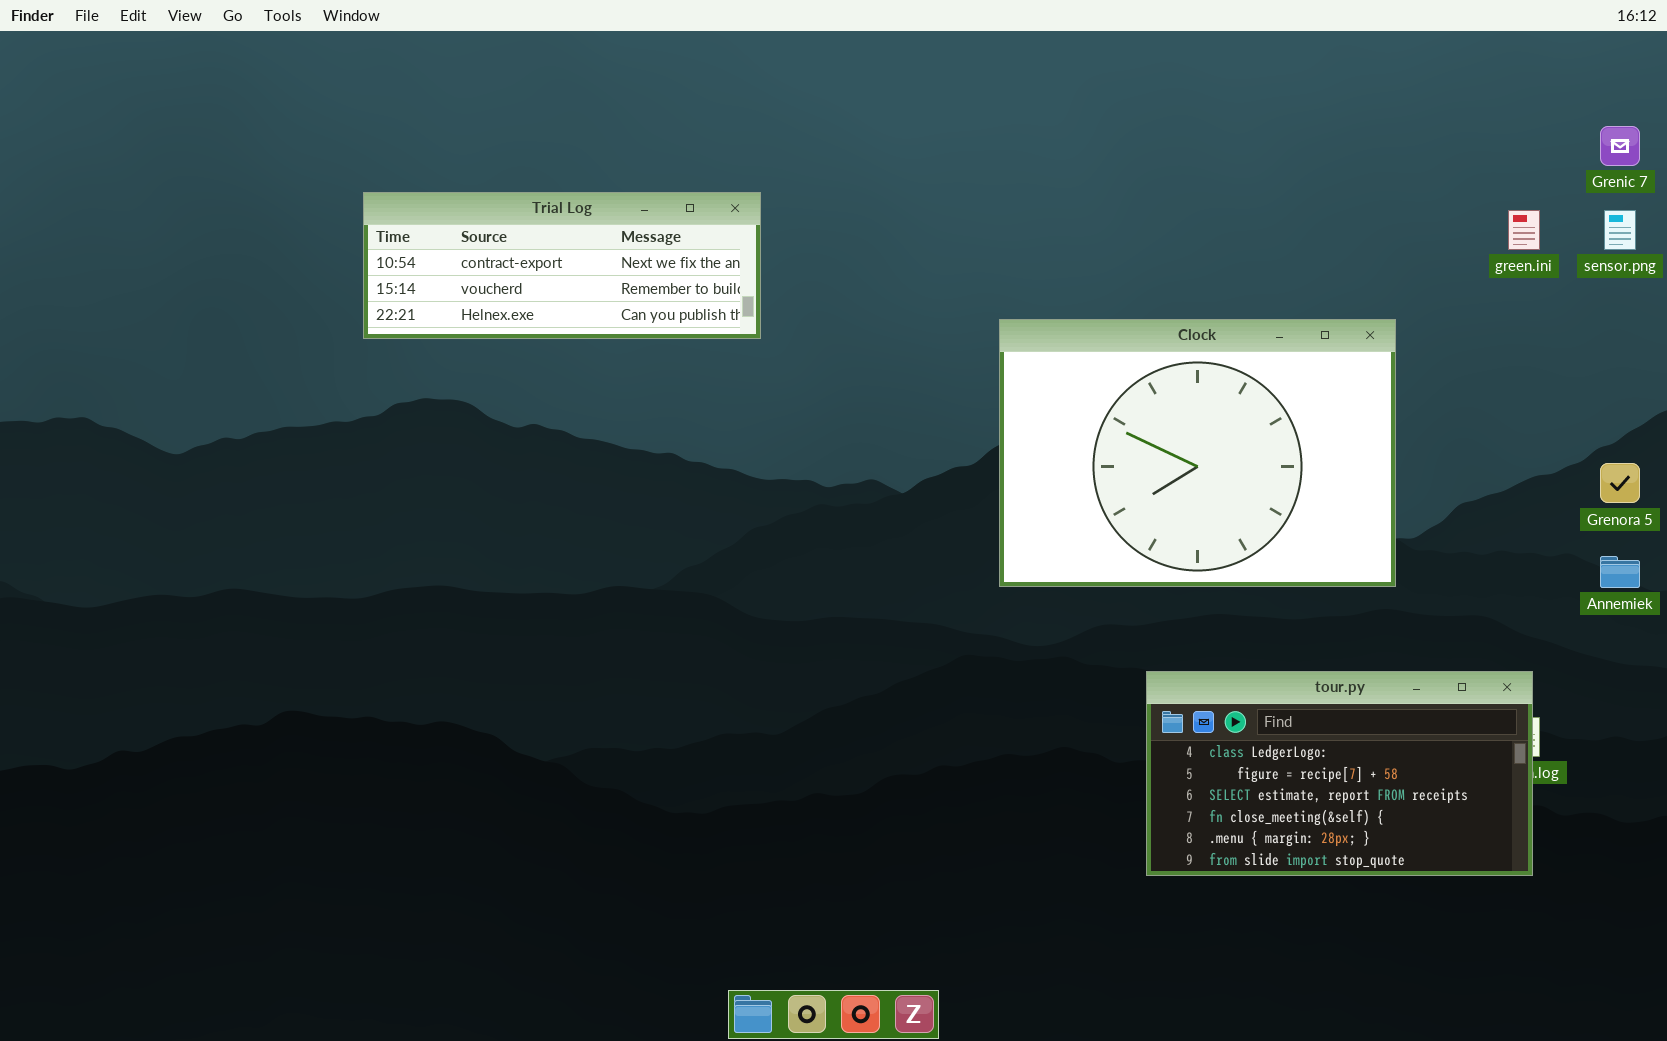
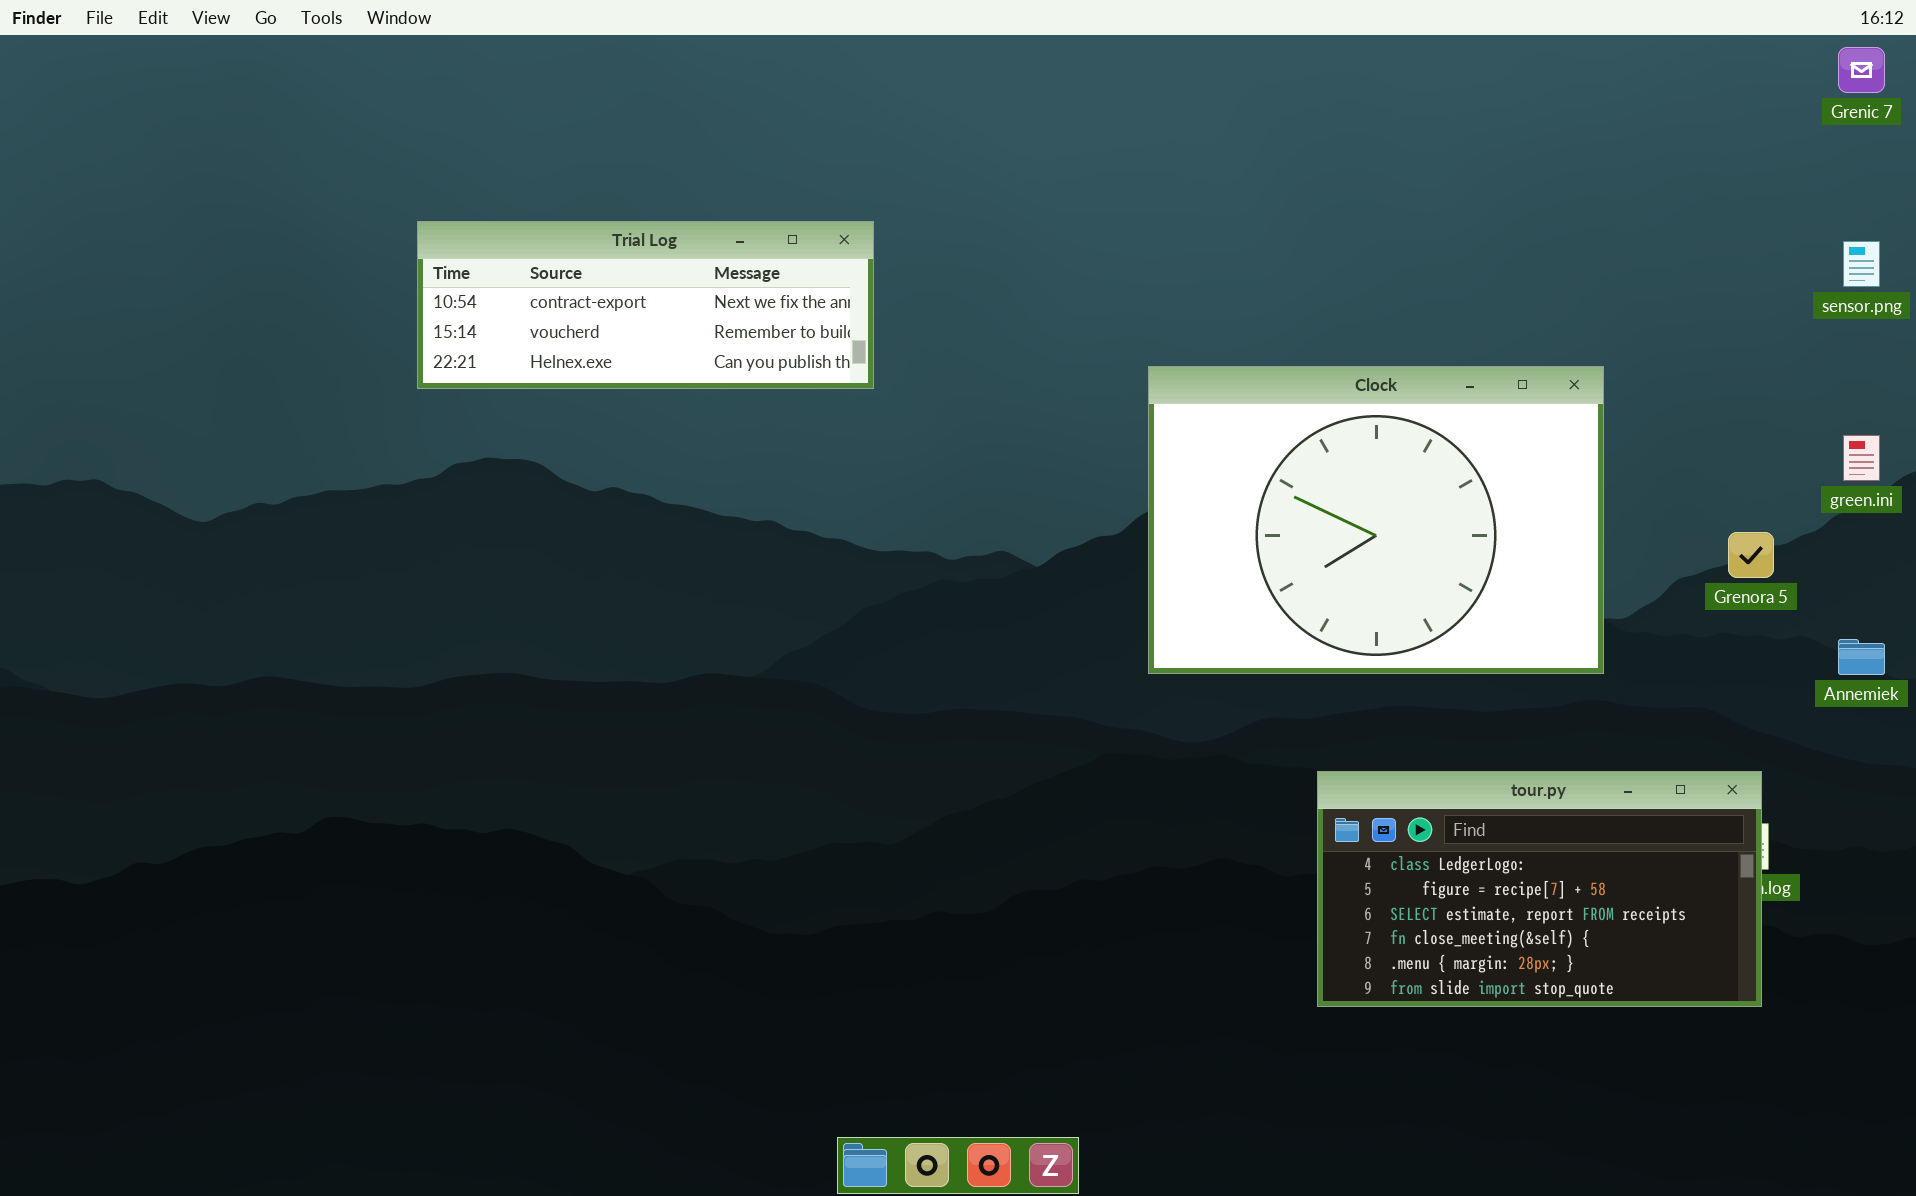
Grenic 7: [1600,126,1640,166] -> [1838,47,1885,93], moved
green.ini: [1508,210,1540,250] -> [1843,435,1880,481], moved
Grenora 5: [1600,463,1640,503] -> [1728,532,1774,578], moved

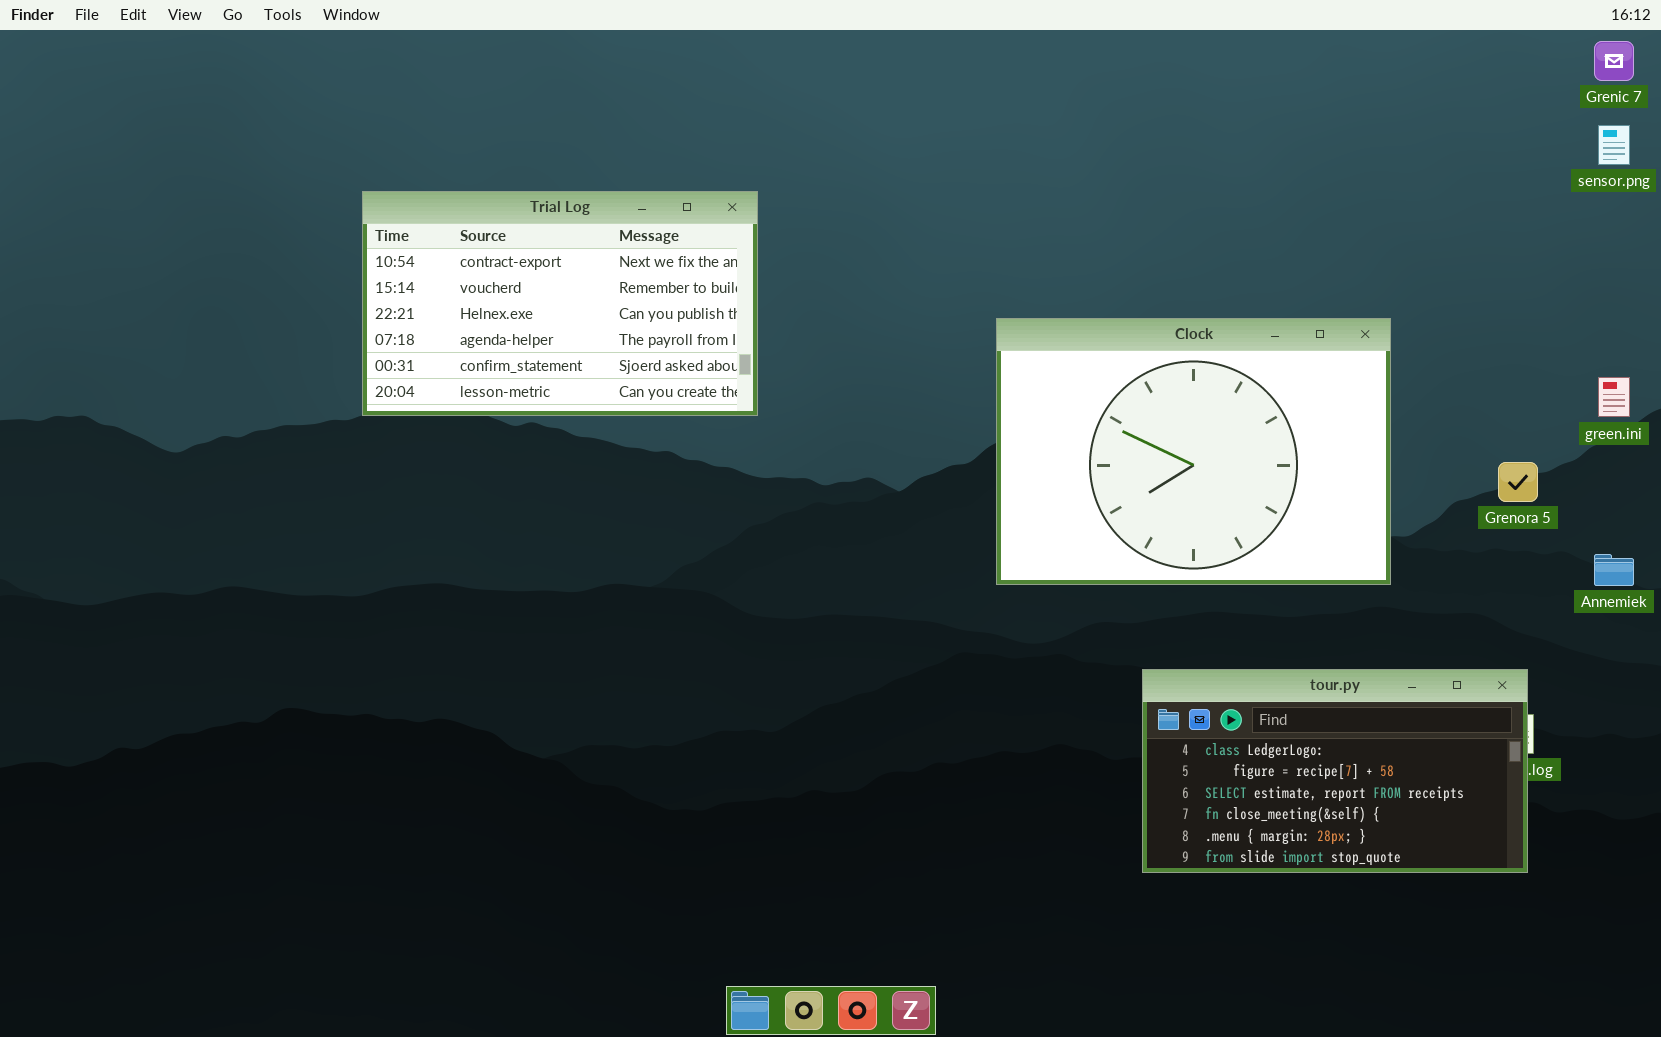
Trial Log: [417,221,874,389] -> [362,191,758,416], resized
sensor.png: [1843,241,1880,287] -> [1598,125,1630,165], moved

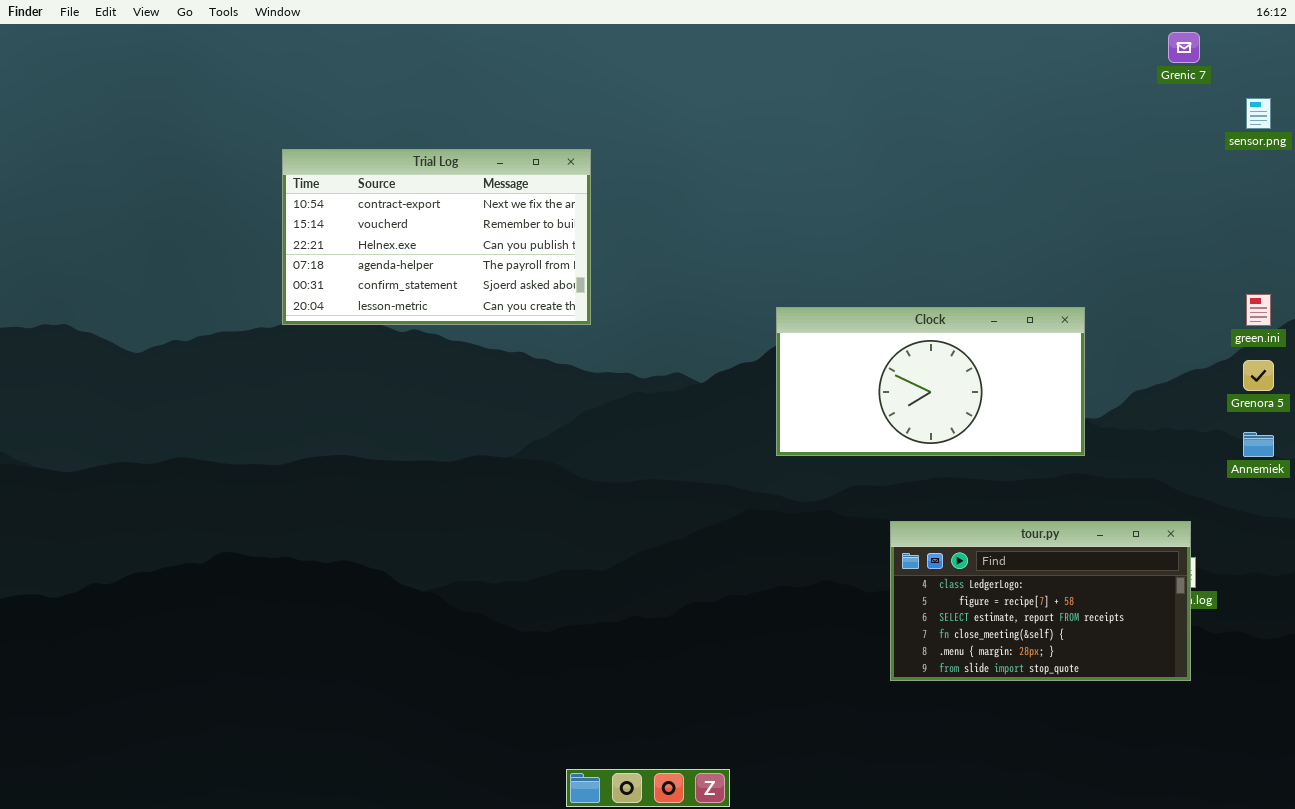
Grenic 7: [1594,41,1634,81] -> [1168,32,1200,63], moved
Clock: [996,318,1391,585] -> [776,307,1085,456], resized
Grenora 5: [1498,462,1538,502] -> [1243,360,1274,391], moved

